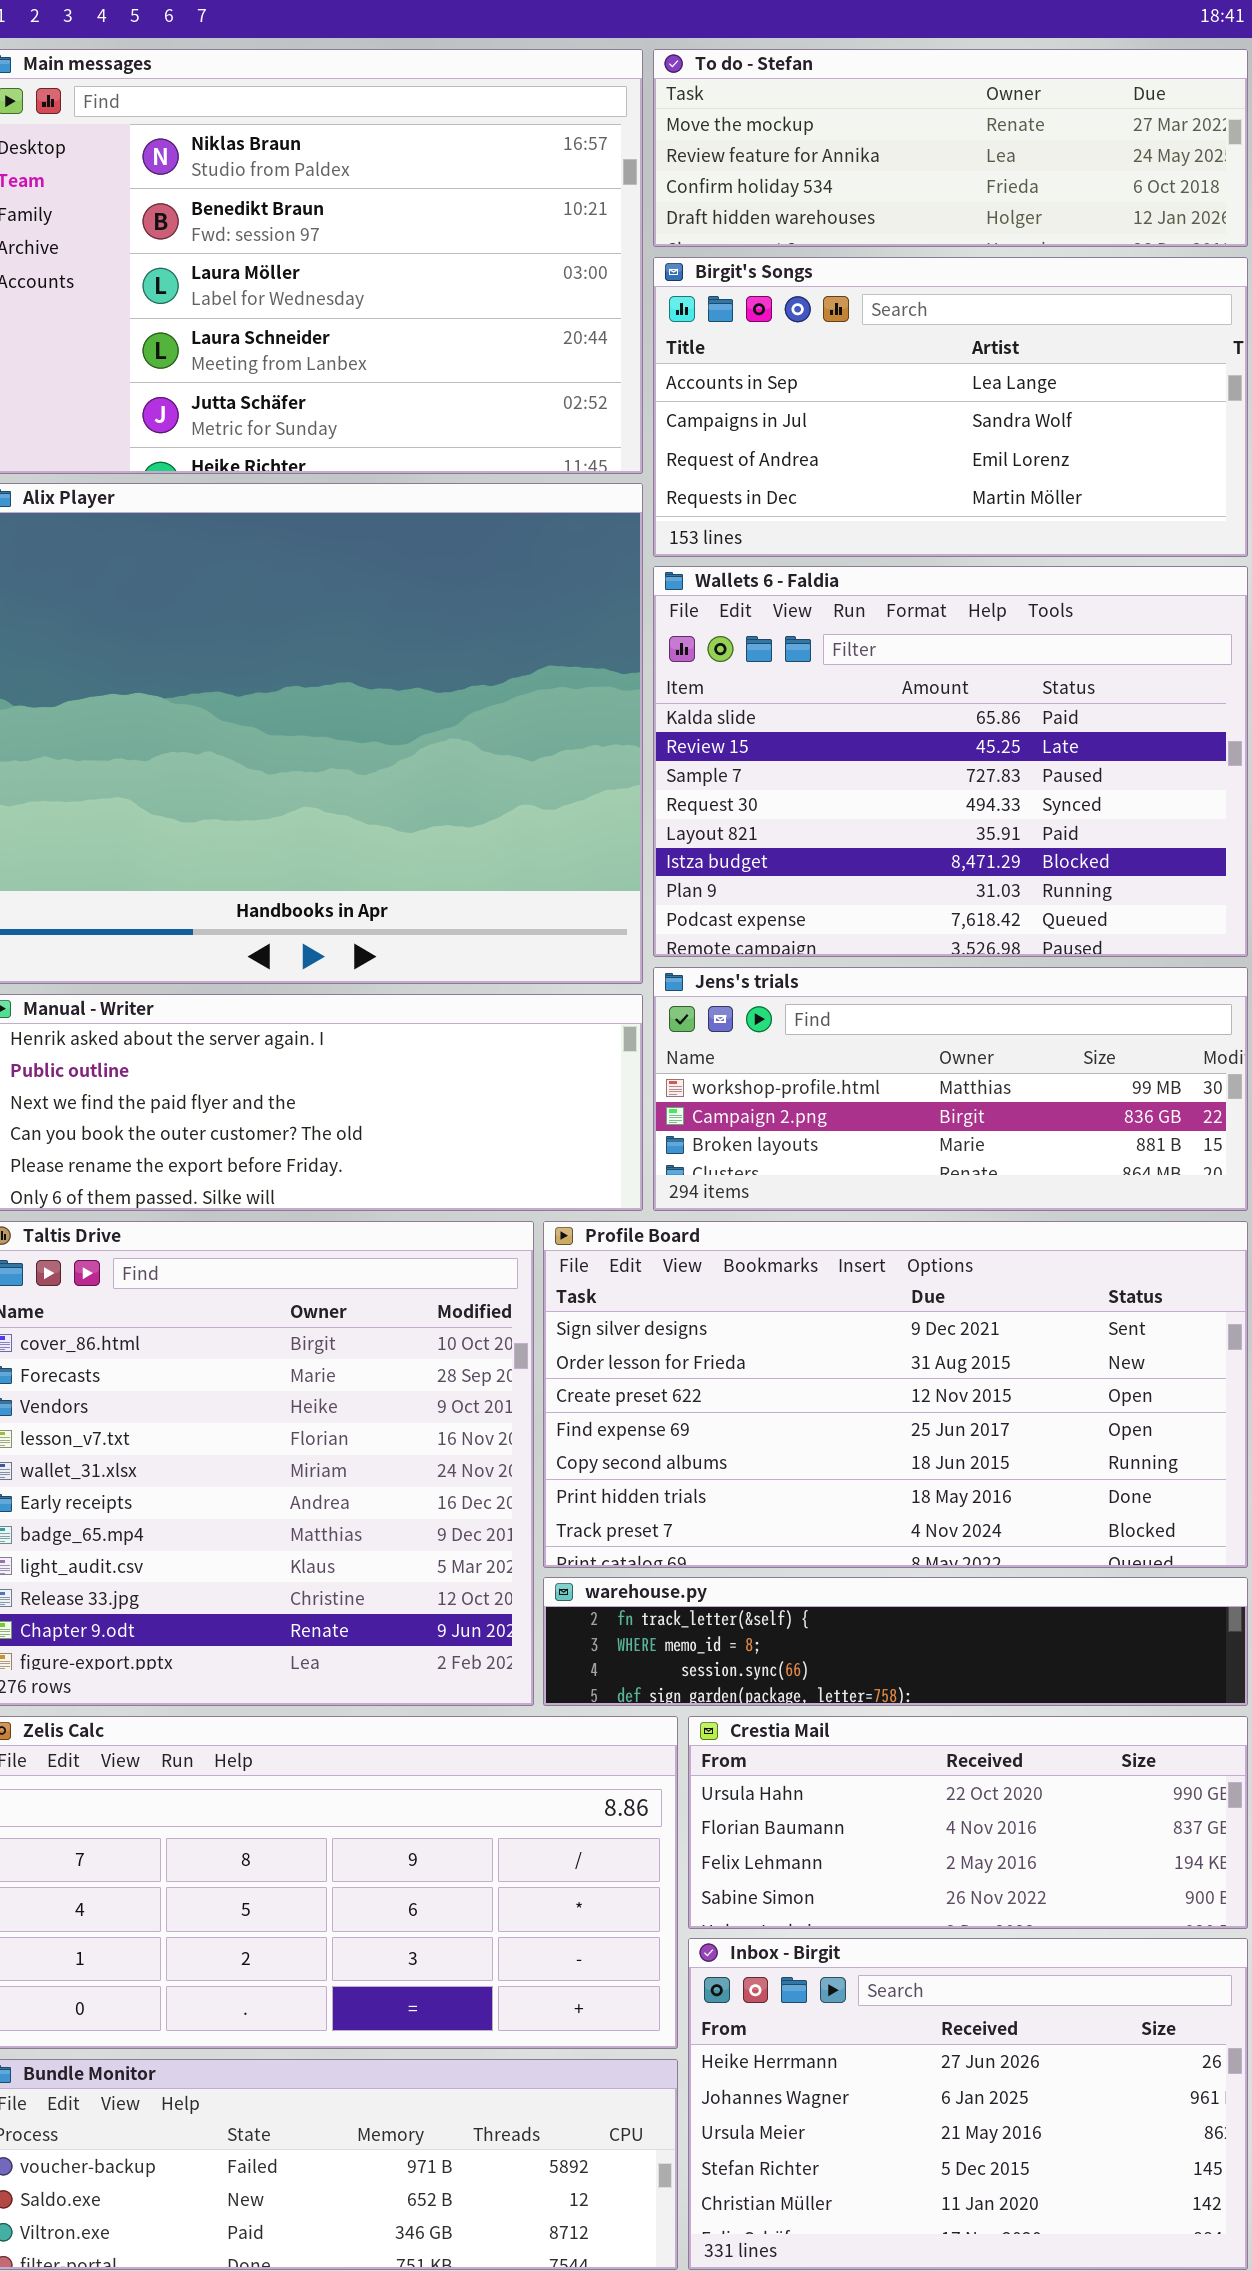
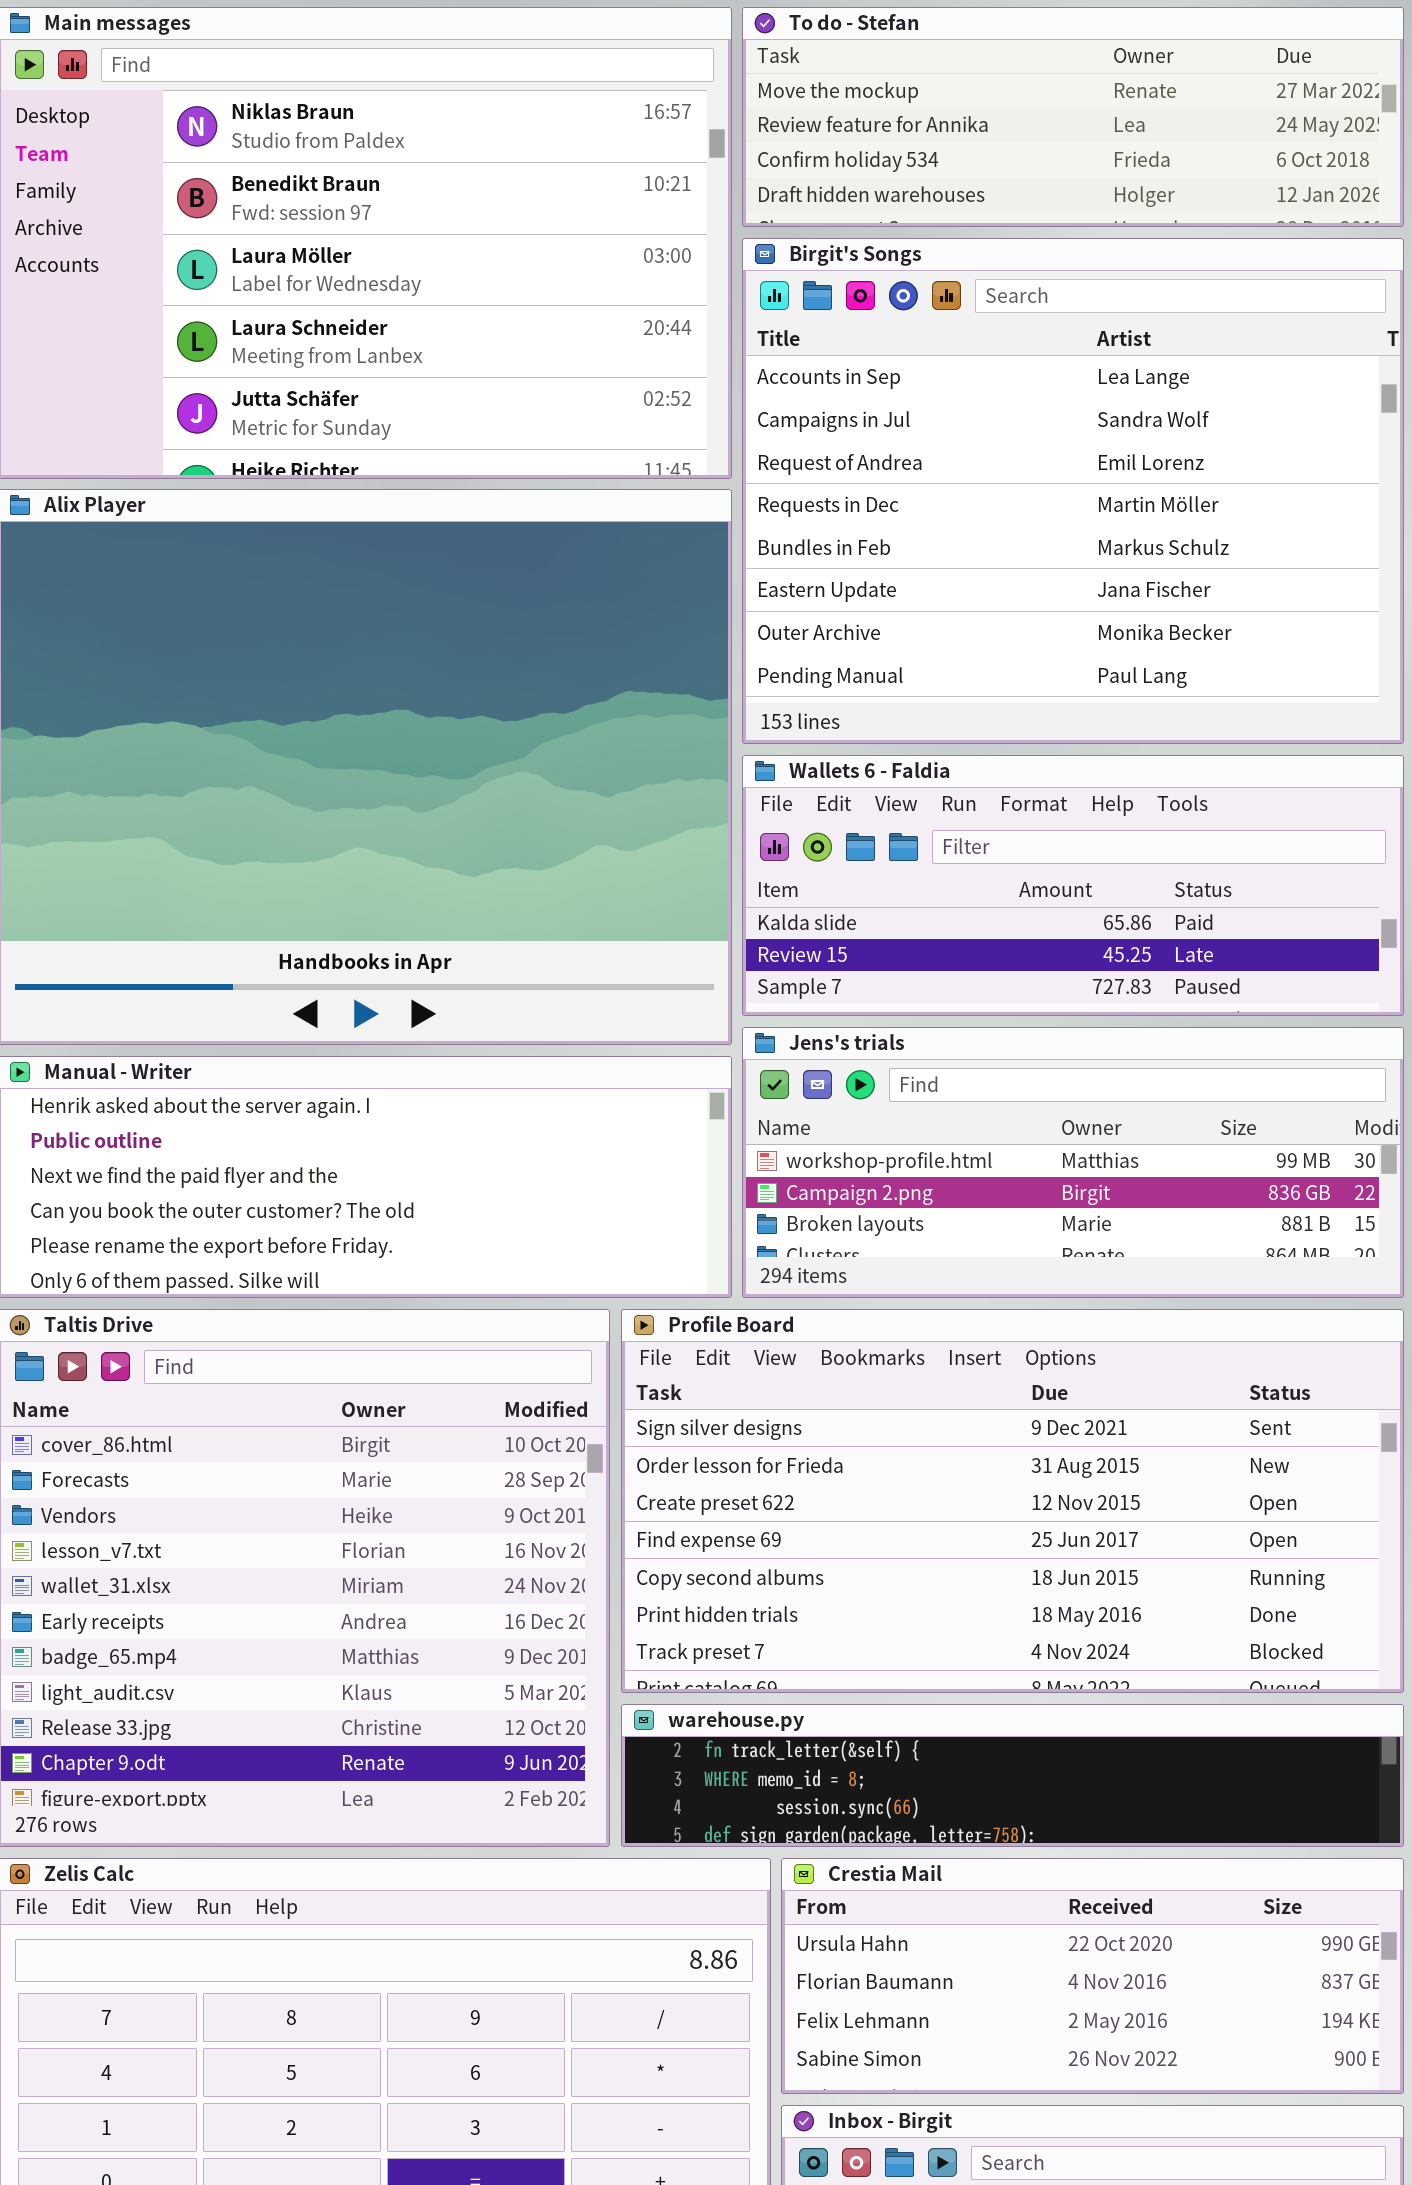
Birgit's Songs: [653,257,1248,557] -> [742,238,1404,744], resized
Wallets 6 - Faldia: [653,566,1248,957] -> [742,755,1404,1016], resized

